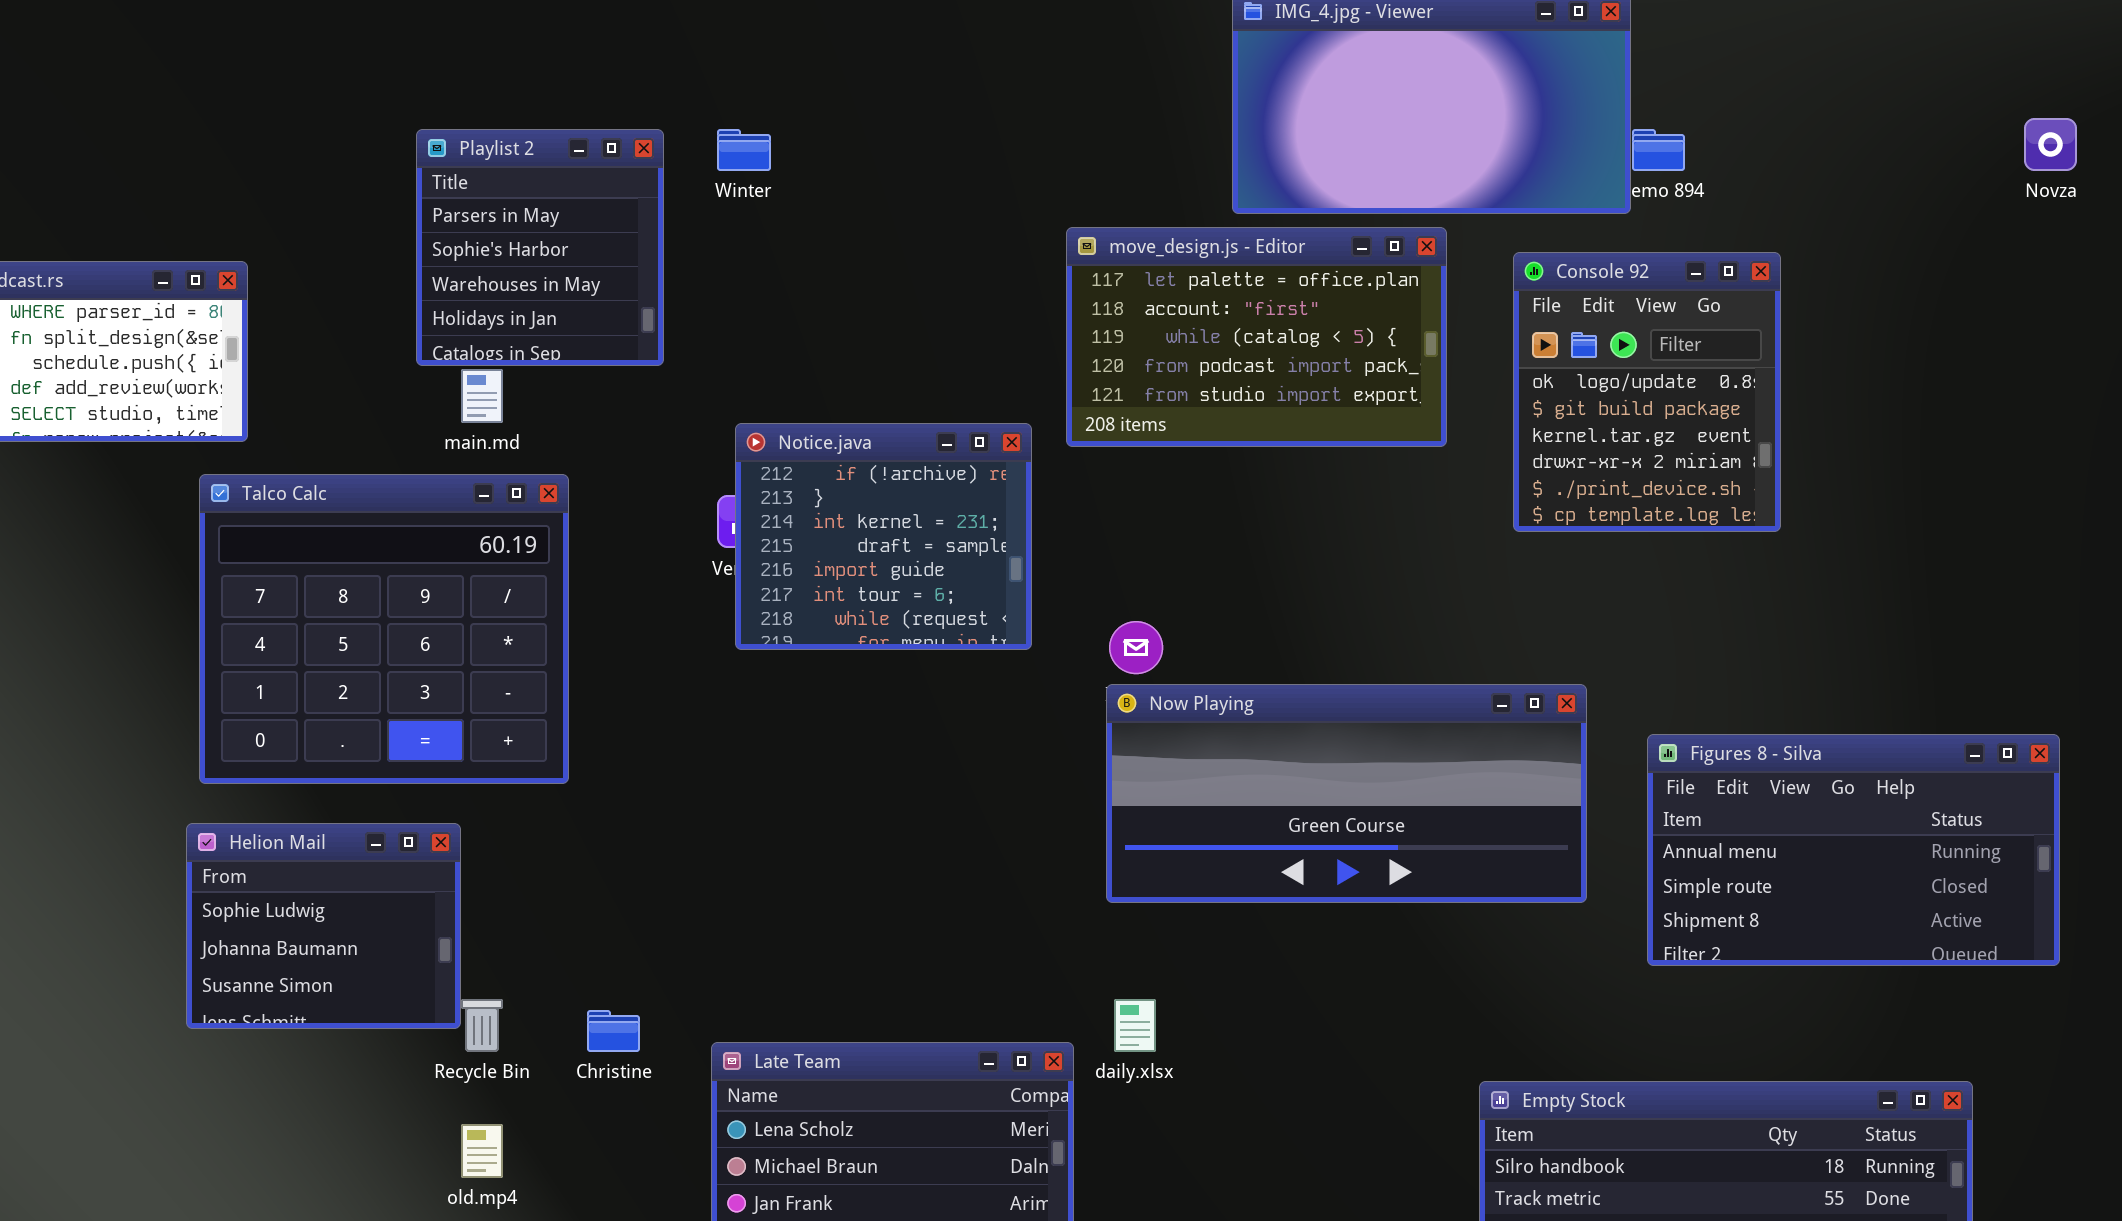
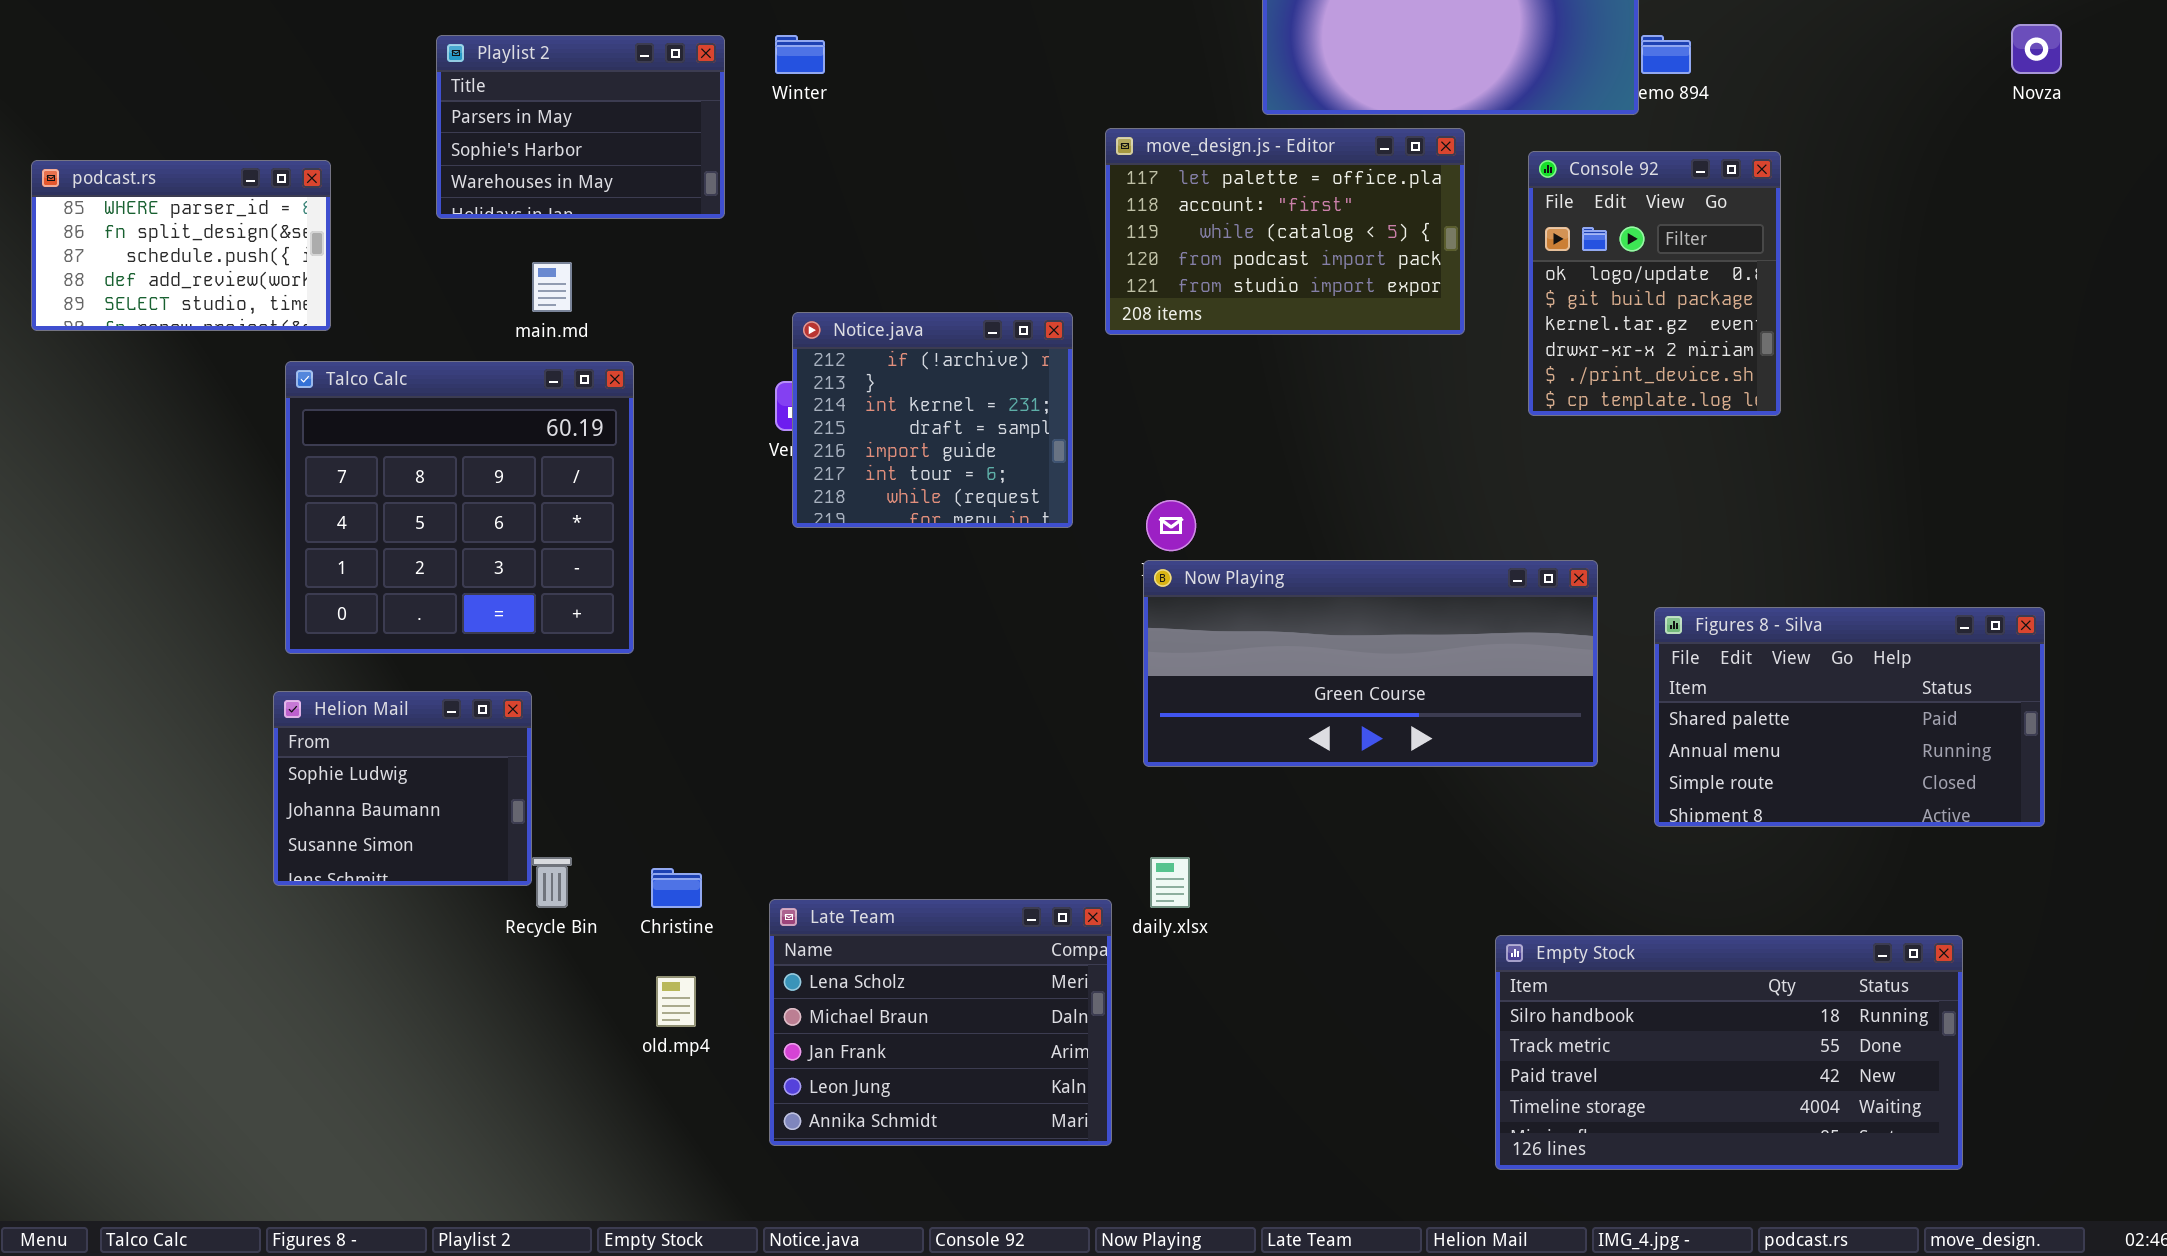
Playlist 2: [416,129,664,366] -> [436,35,725,219], resized
Figures 8 - Silva: [1647,734,2060,966] -> [1654,607,2045,827], scrolled up 1 row
old.mp4: [461,1124,503,1178] -> [656,976,696,1027], moved

